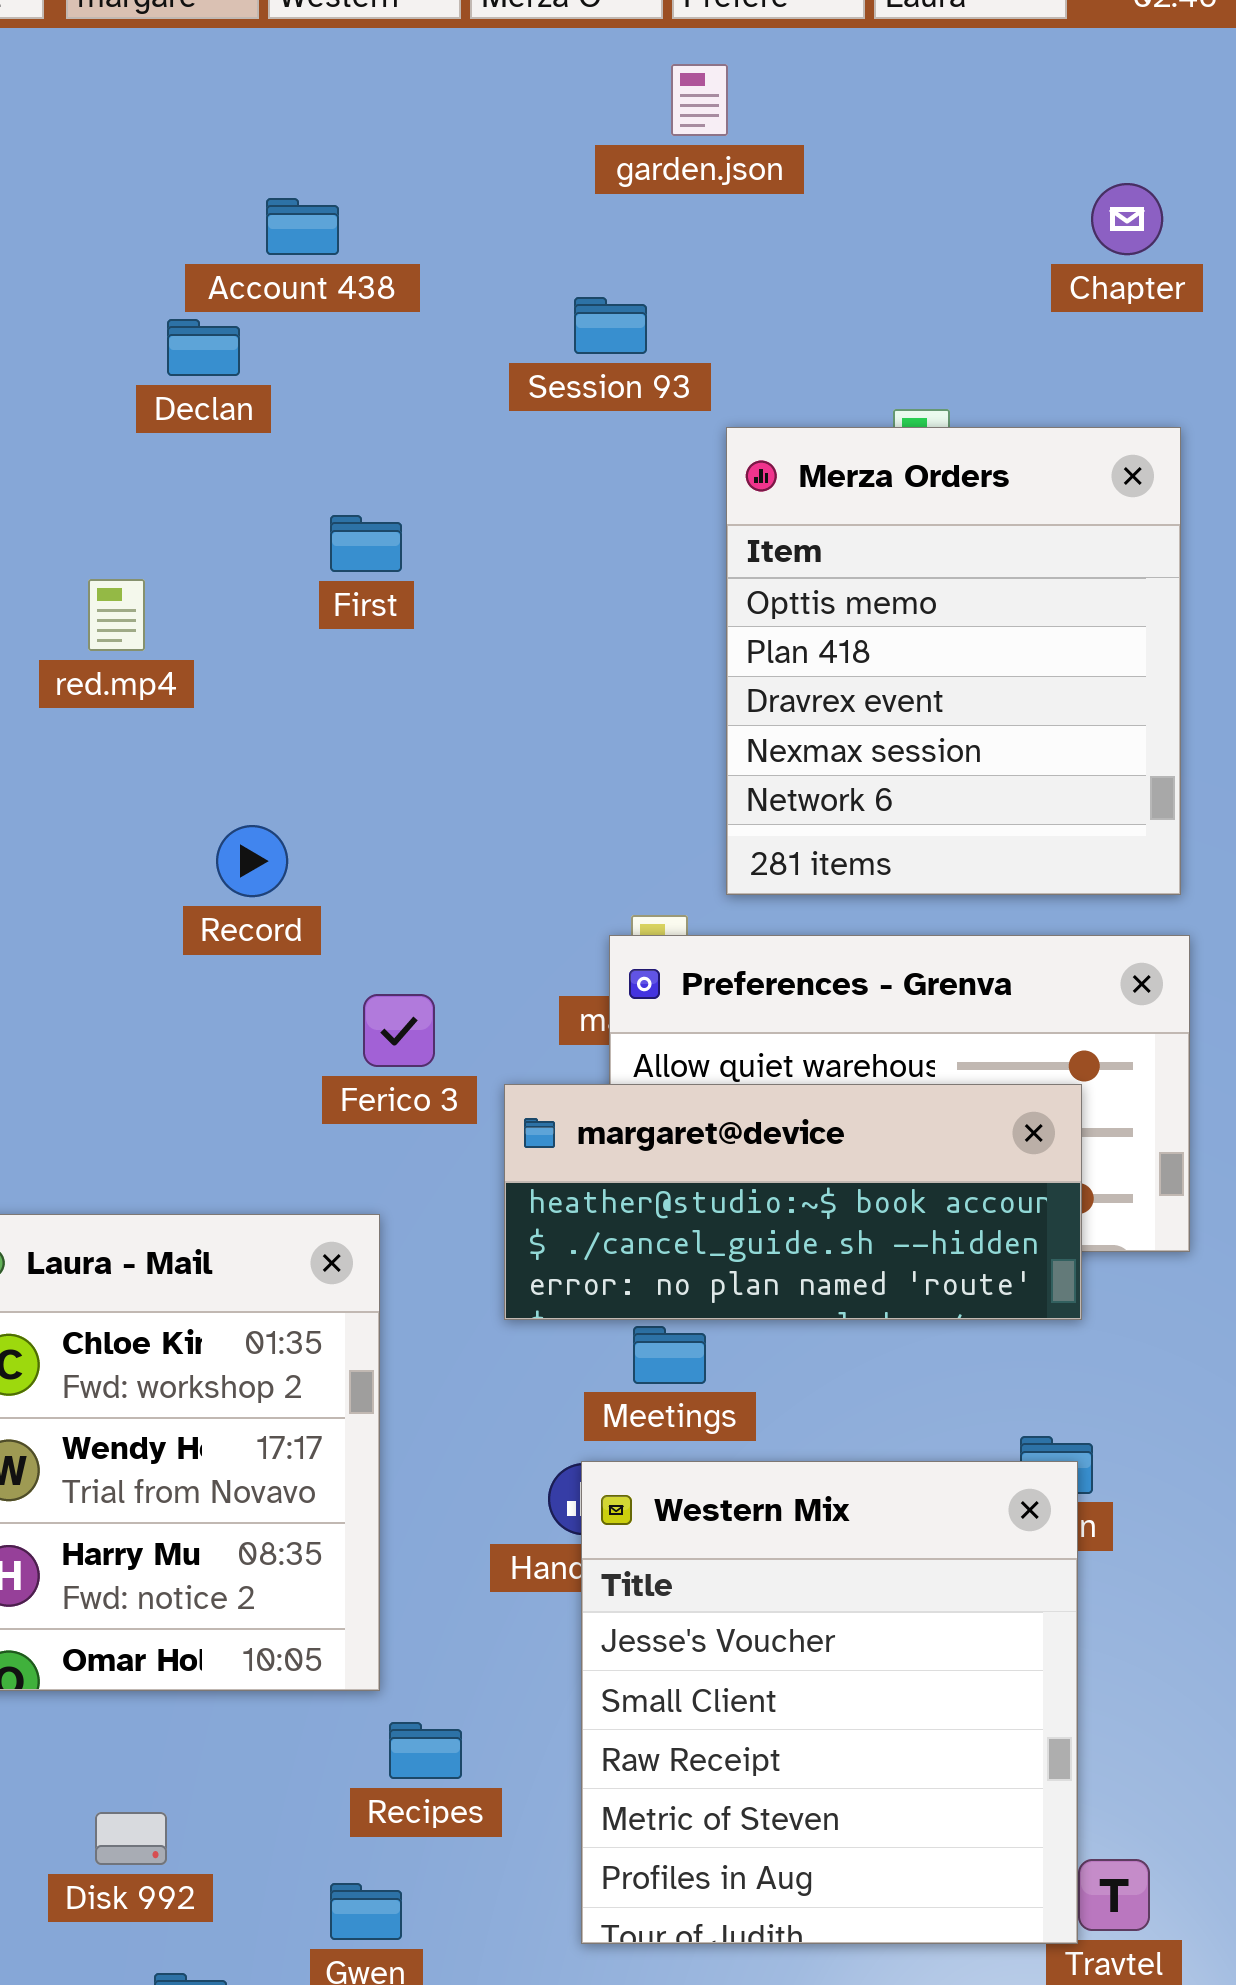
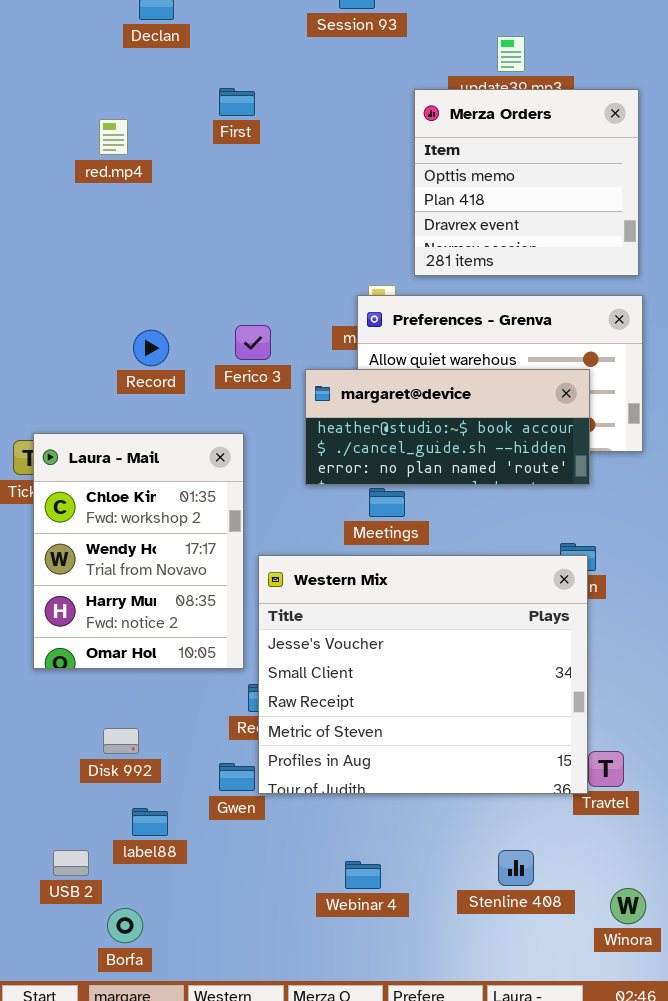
Merza Orders: [726,427,1181,895] -> [414,89,639,276], resized
Record: [216,825,288,897] -> [133,330,169,366], moved
Western Mix: [581,1461,1078,1944] -> [258,555,588,794], resized

